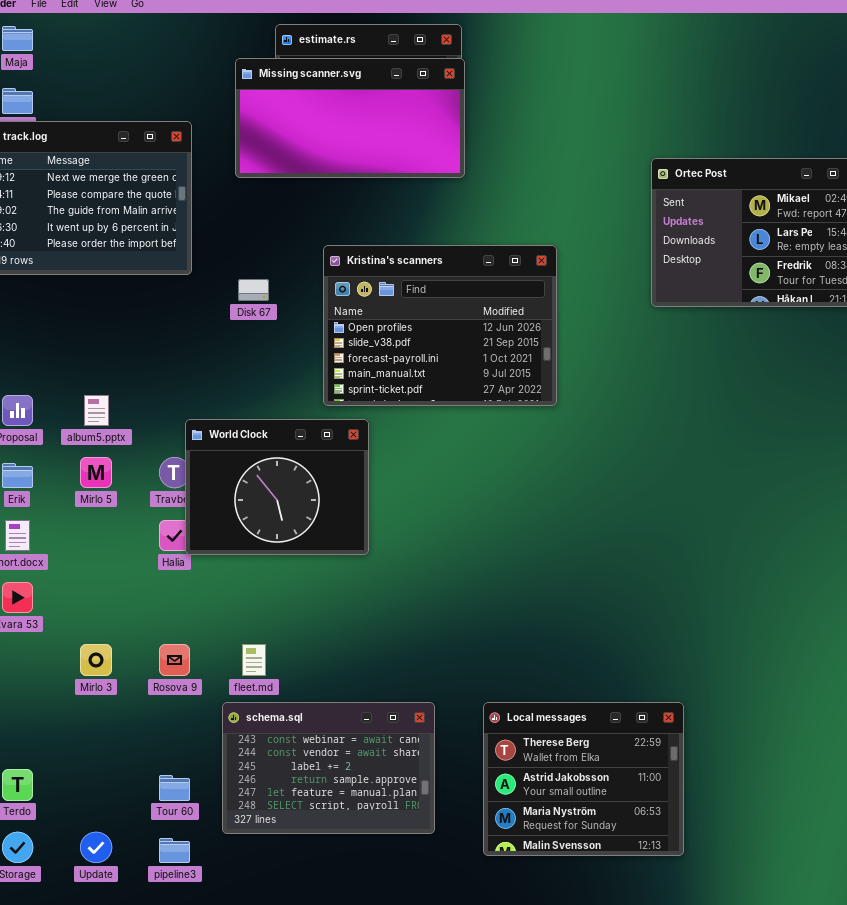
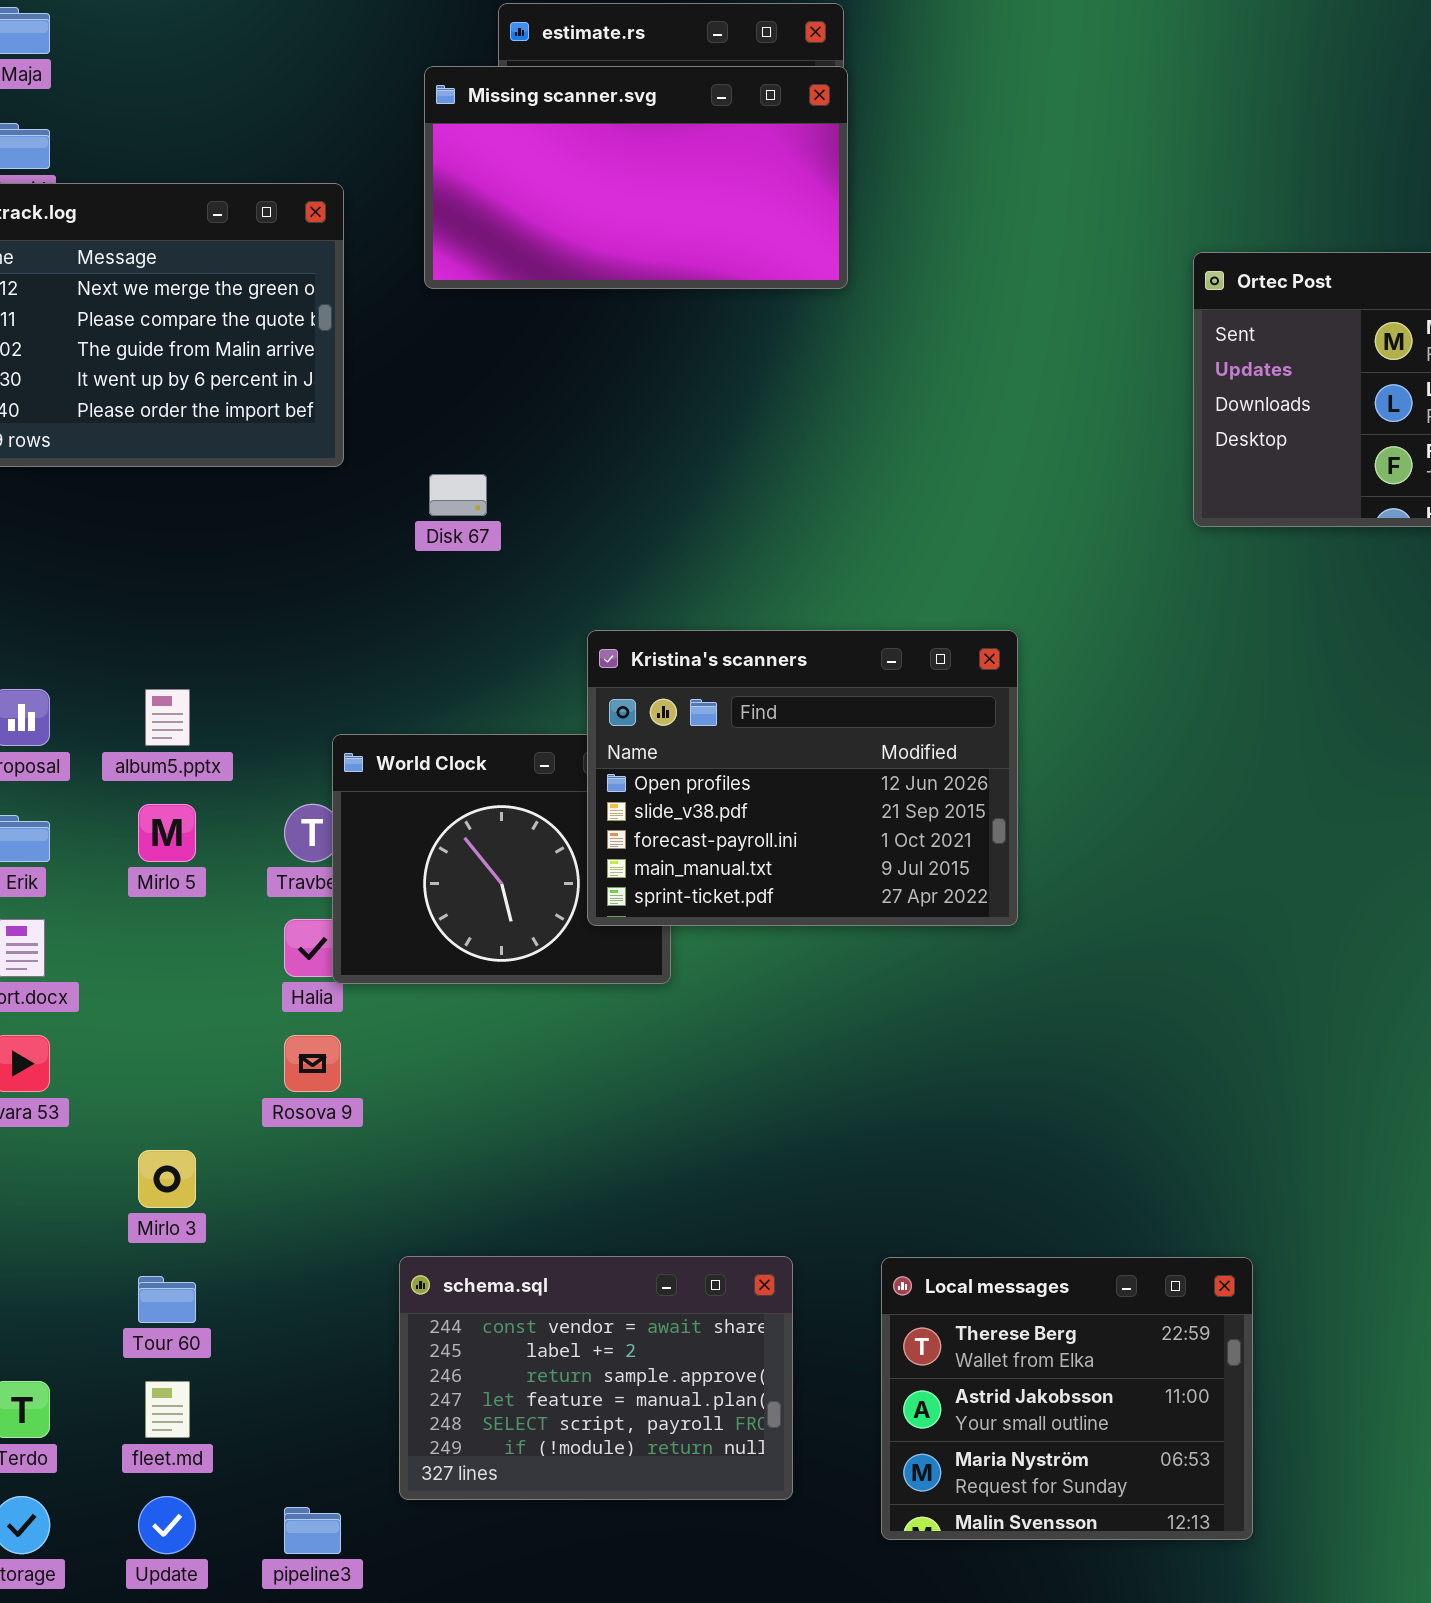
Kristina's scanners: [323,245,557,406] -> [587,630,1018,926], moved
Rosova 9: [159,644,190,676] -> [284,1035,341,1092], moved
fleet.md: [242,644,266,676] -> [145,1381,190,1438], moved
schema.sql: [222,702,435,834] -> [399,1256,793,1500], scrolled down 1 row
Tour 60: [159,775,190,801] -> [138,1276,196,1323], moved

